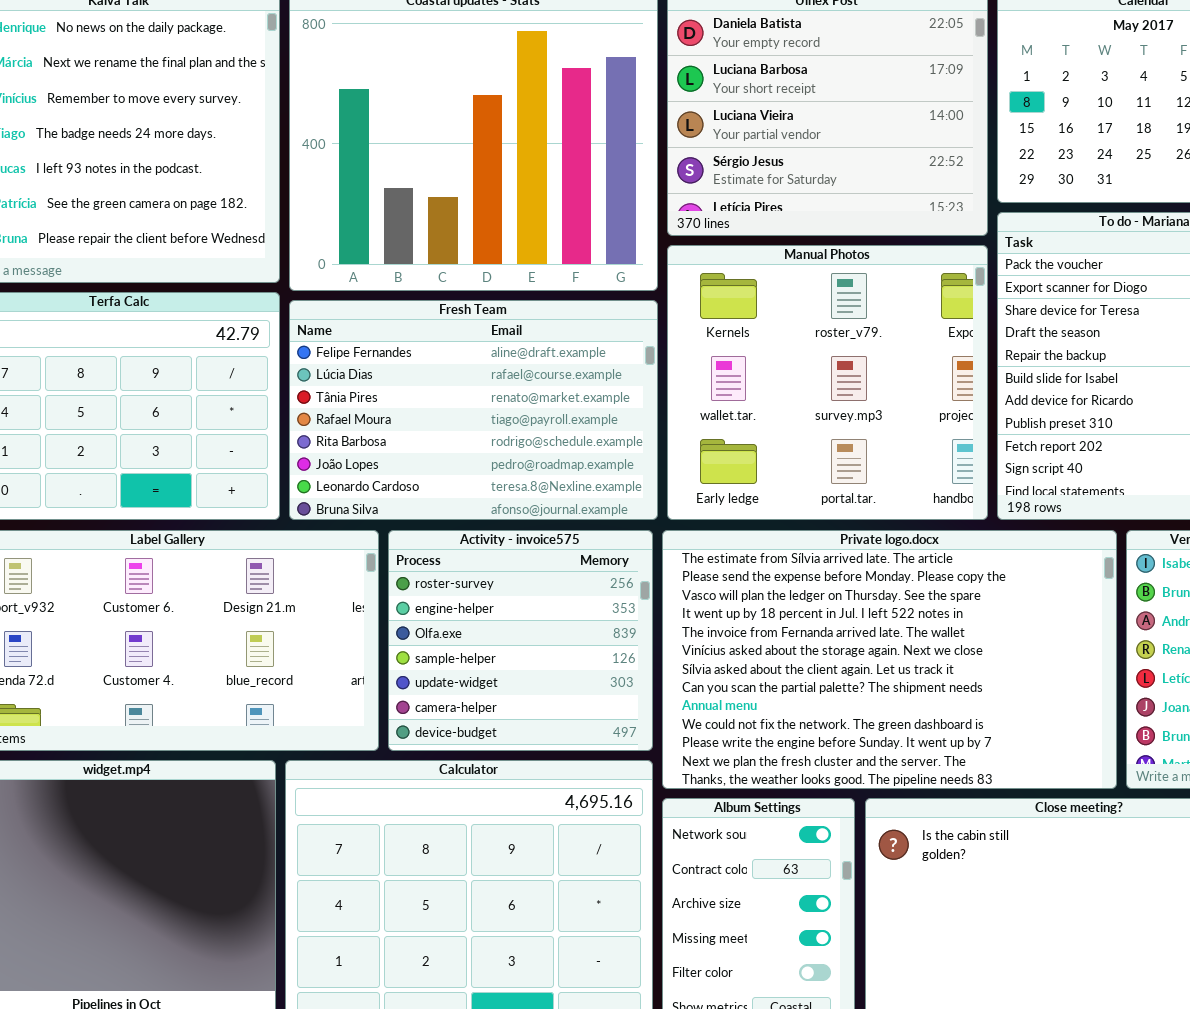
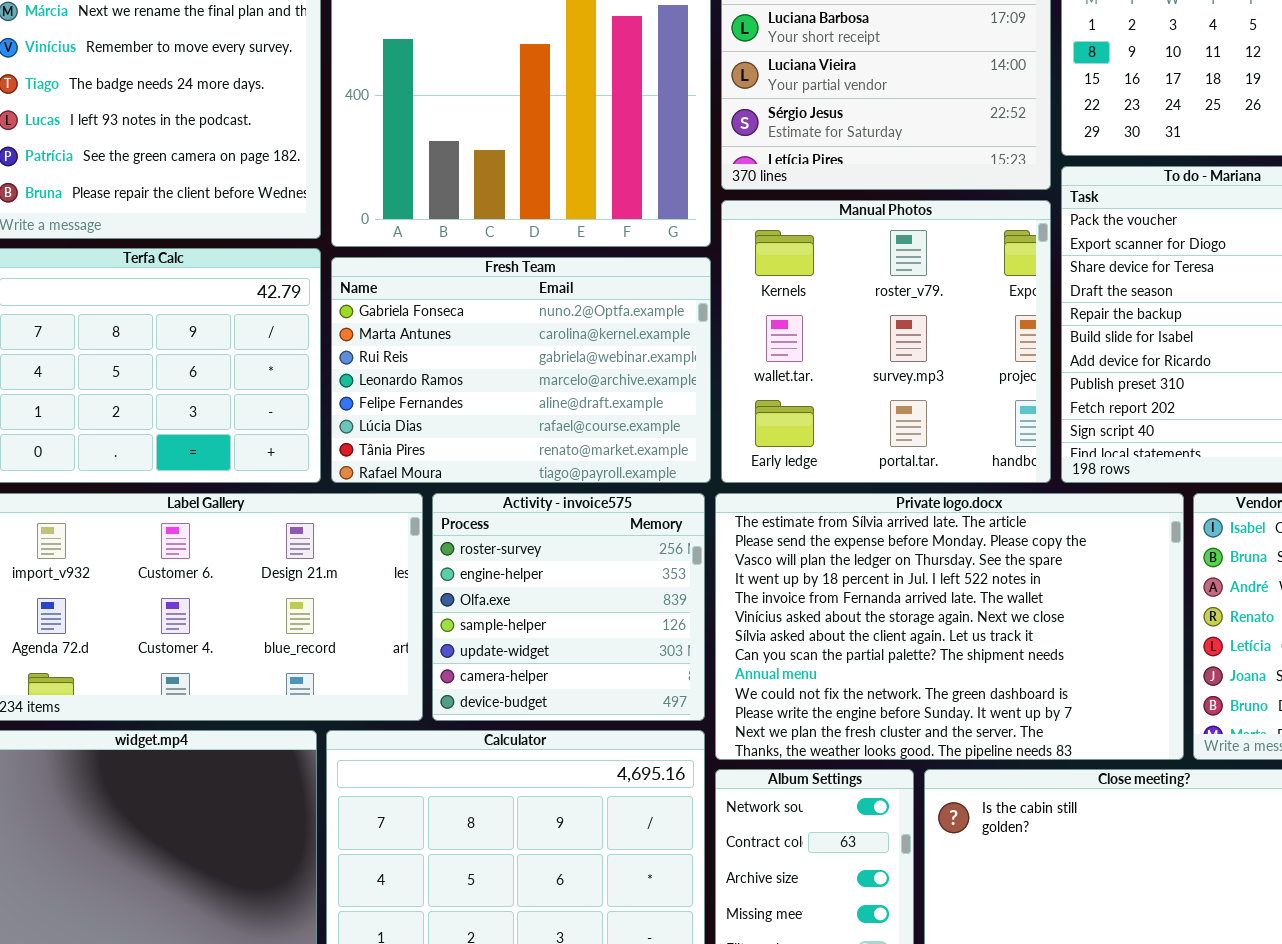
Fresh Team: [289,300,658,520] -> [331,257,711,483], scrolled up 4 rows

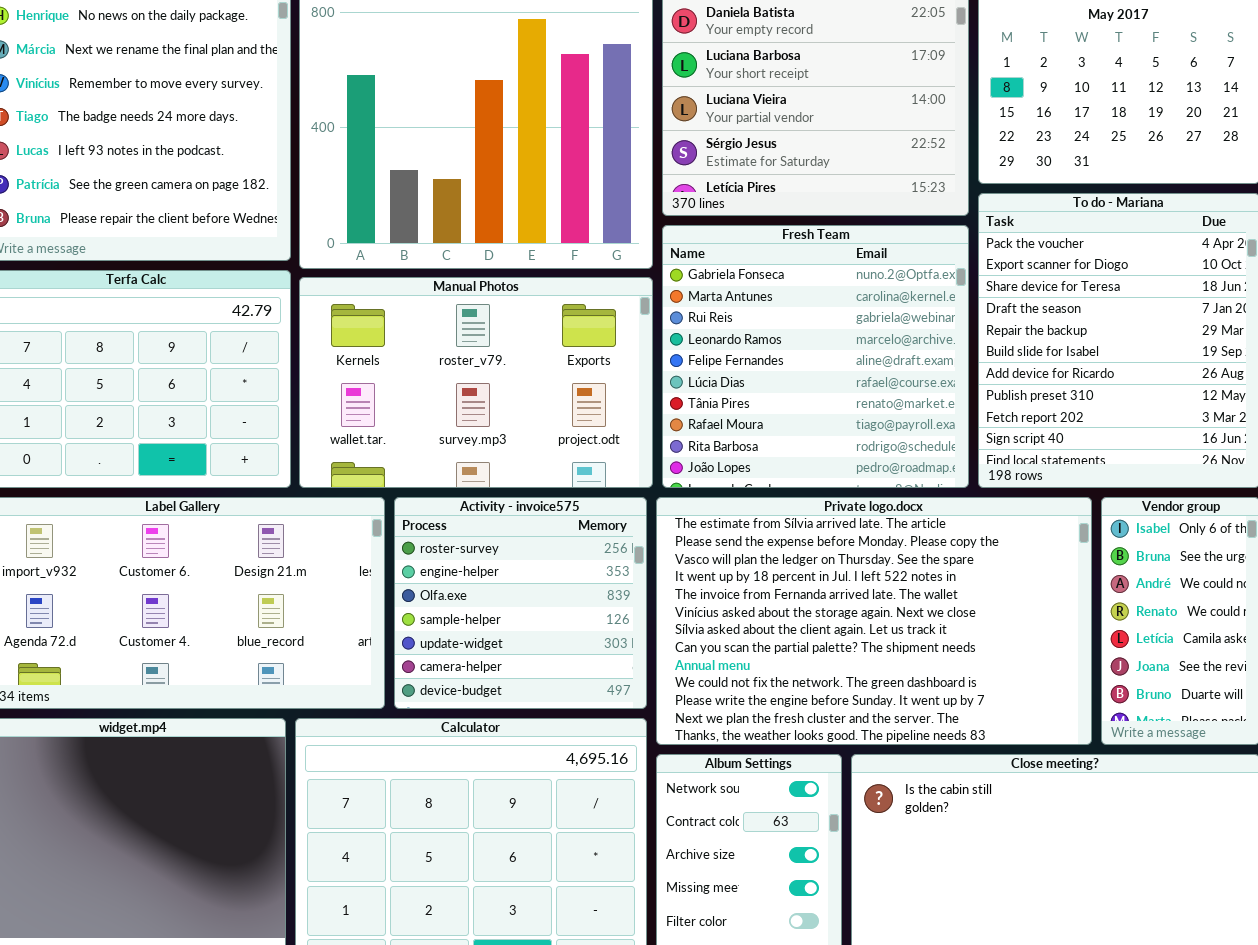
Manual Photos: [721,200,1051,483] -> [299,277,653,488], moved, resized
Fresh Team: [331,257,711,483] -> [662,225,969,488], moved, resized

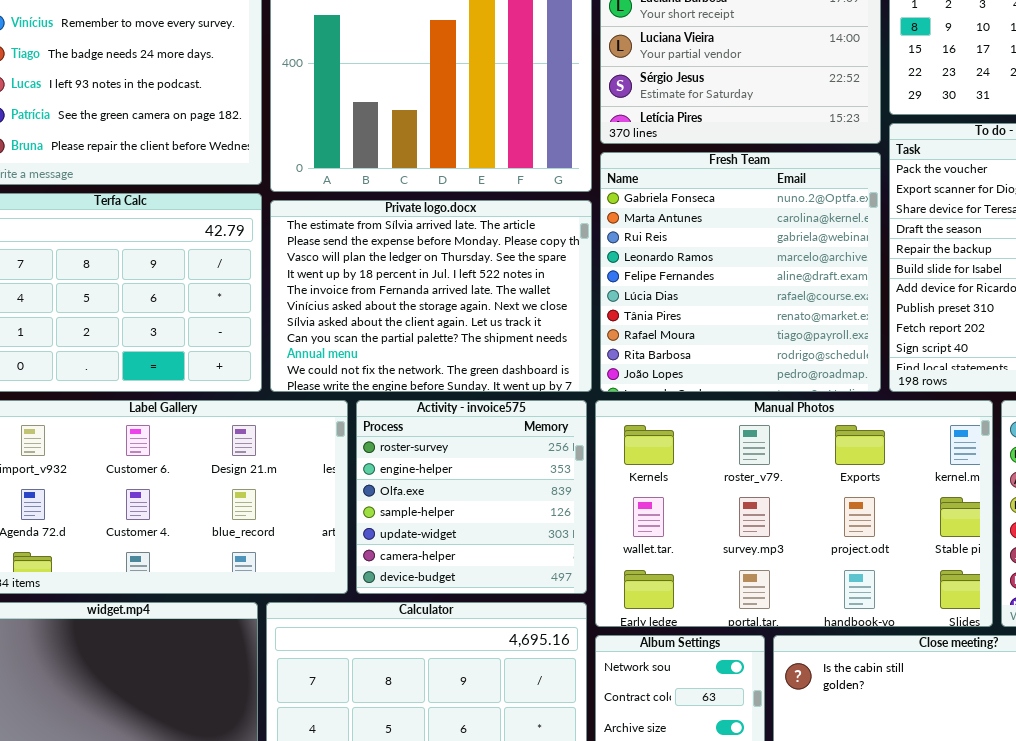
Manual Photos: [299,277,653,488] -> [595,400,993,627], moved, resized
Private logo.docx: [656,497,1092,745] -> [270,200,592,392], moved, resized

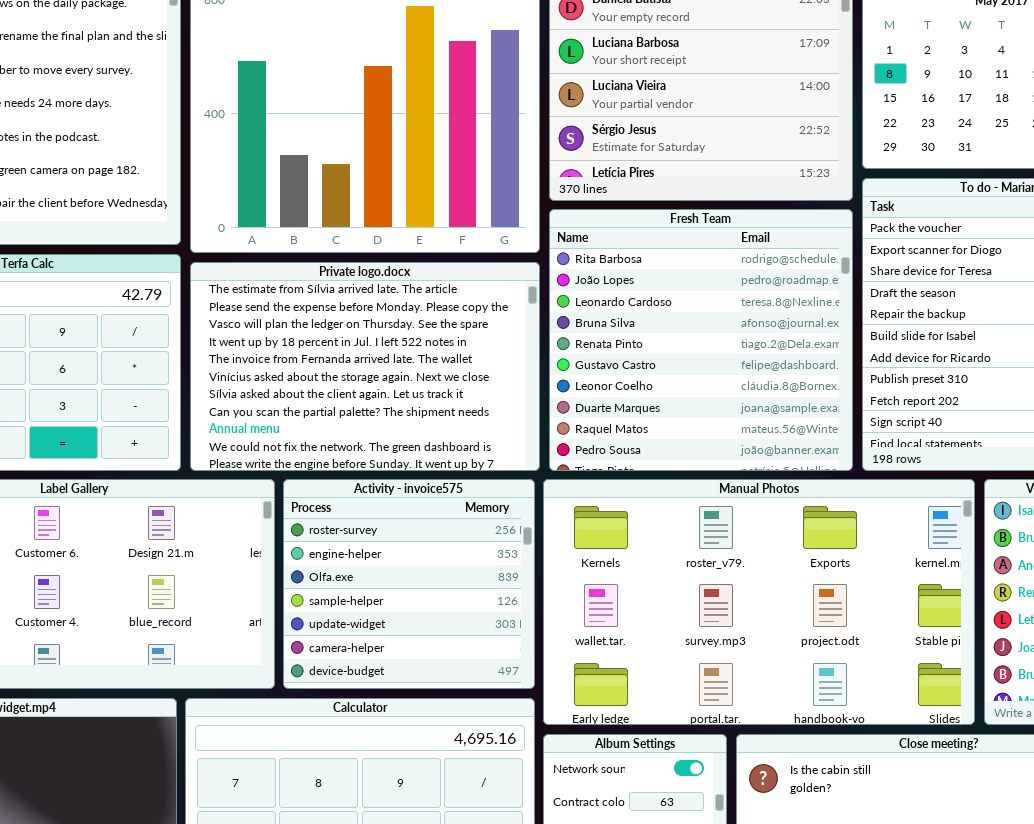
Fresh Team: [600,152,881,392] -> [549,209,853,471], scrolled down 8 rows

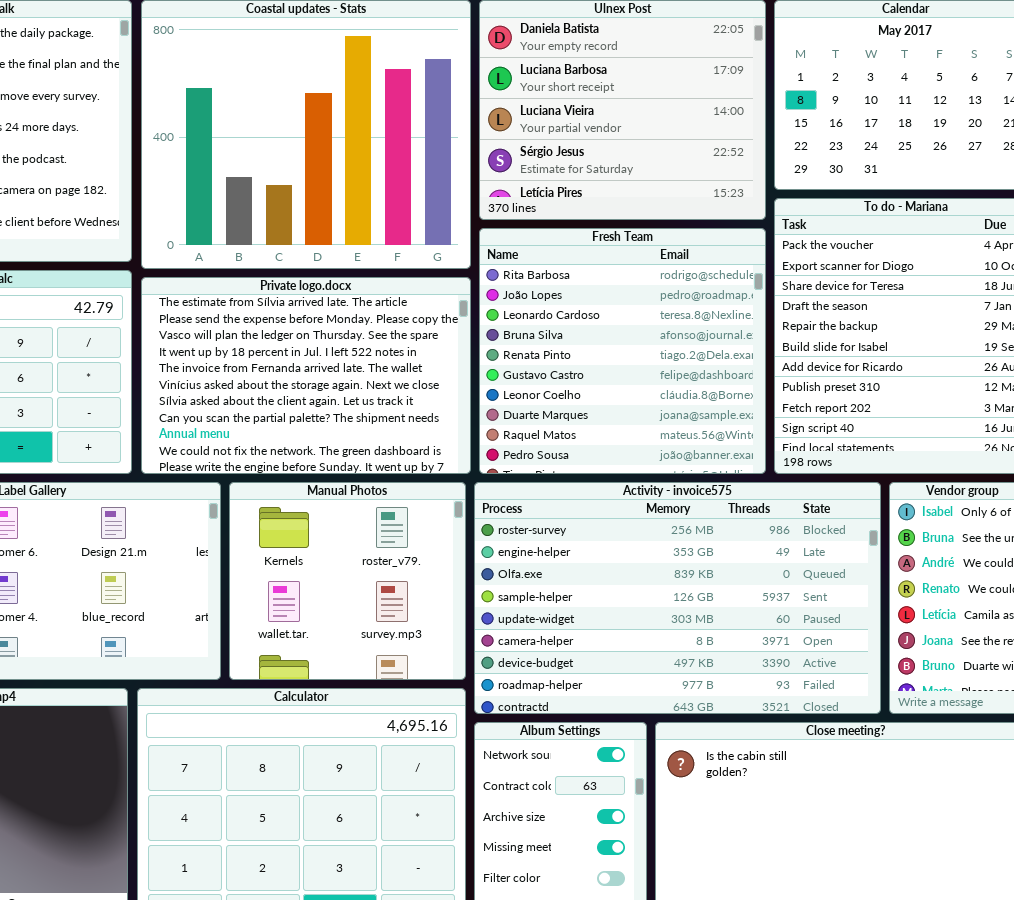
Activity - invoice575: [283,479,535,689] -> [474,482,881,714], moved, resized
Manual Photos: [543,479,975,725] -> [229,482,466,680], moved, resized

